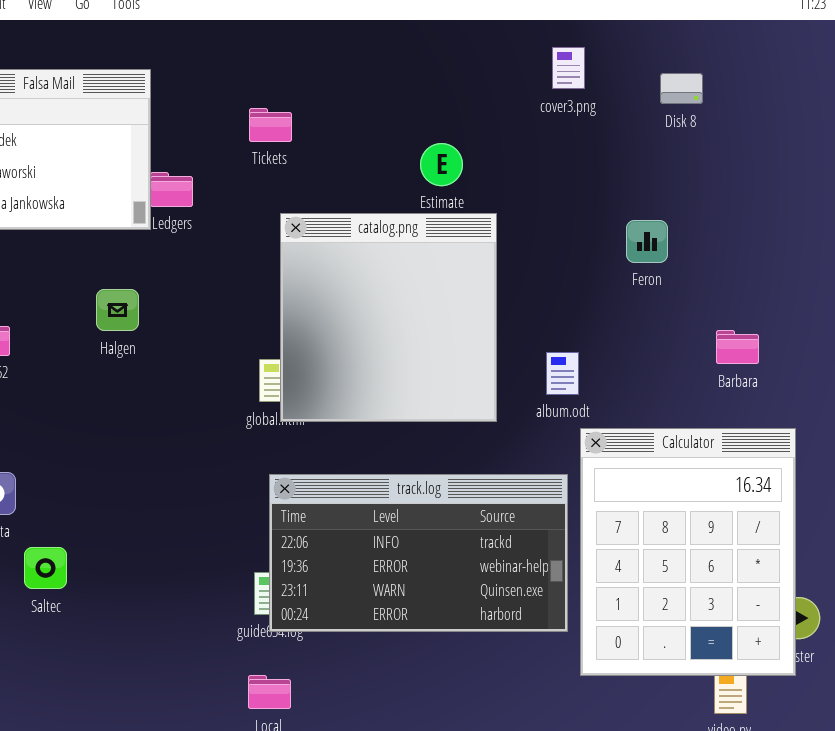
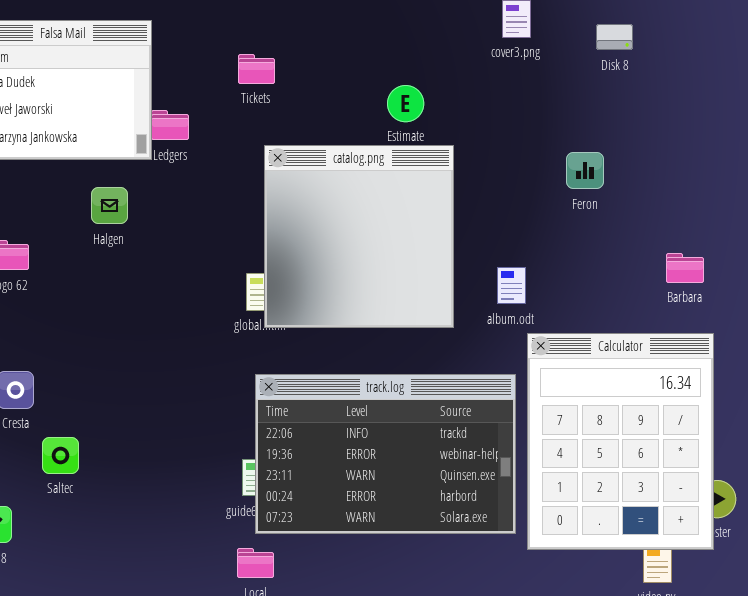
Halgen: [96,289,139,331] -> [91,187,128,224], moved
Barbara: [716,330,759,364] -> [666,253,704,283], moved
track.log: [269,474,568,632] -> [255,374,516,534], resized

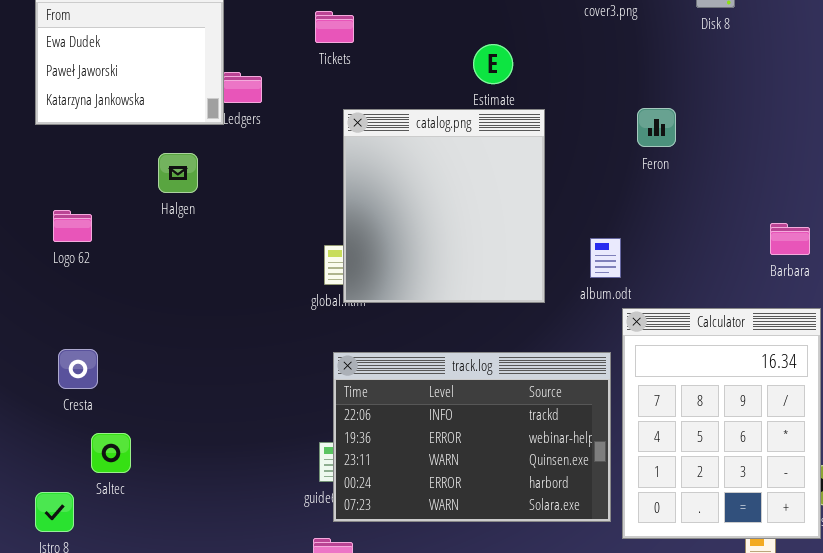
Feron: [566,152,604,189] -> [637,108,676,147], moved
Saltec: [42,437,79,474] -> [91,433,131,473], moved

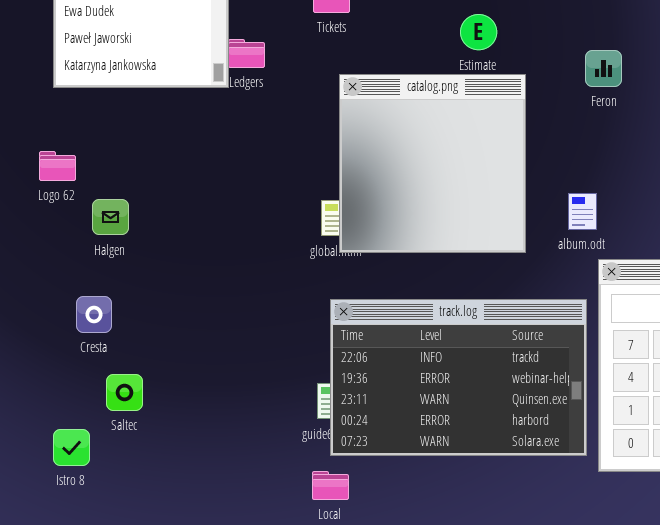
Feron: [637,108,676,147] -> [585,50,622,87], moved
Halgen: [158,153,198,193] -> [92,199,129,235], moved
Logo 62: [53,210,92,242] -> [39,151,76,181], moved

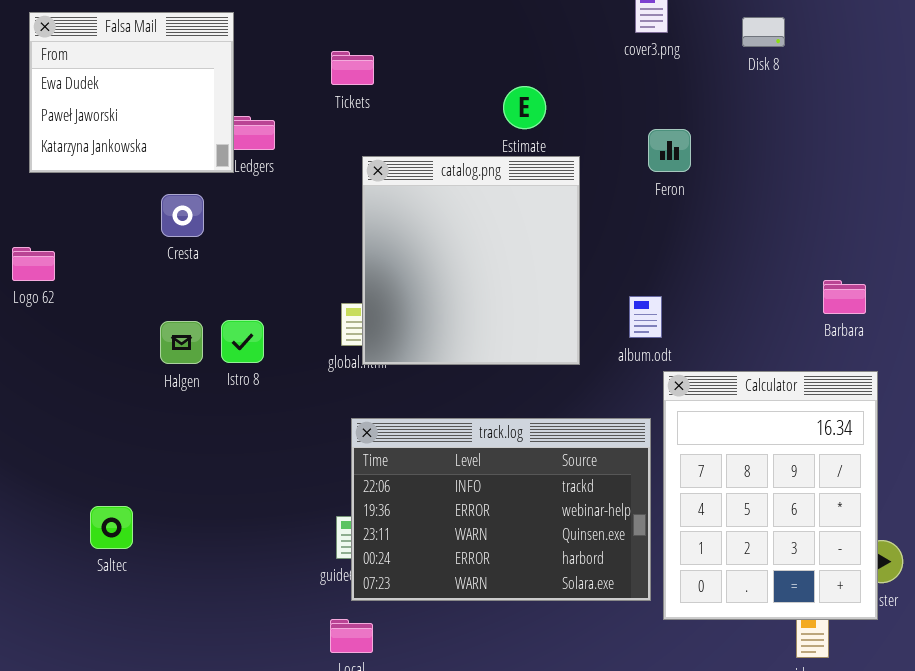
Halgen: [92,199,129,235] -> [160,321,203,364], moved
Cresta: [76,296,112,333] -> [161,194,204,237], moved
Istro 8: [53,429,90,466] -> [221,320,264,363], moved

